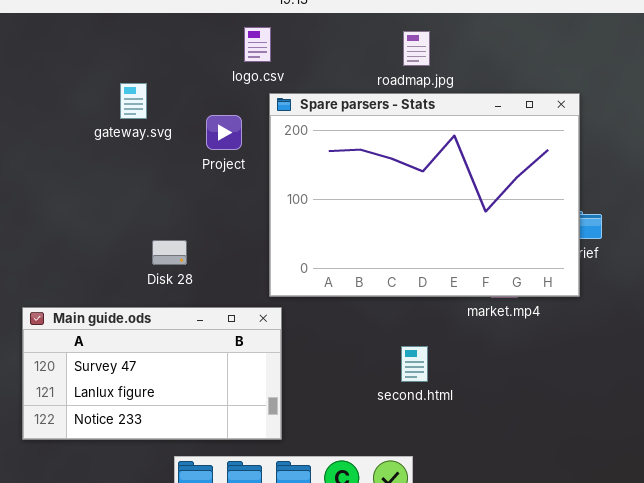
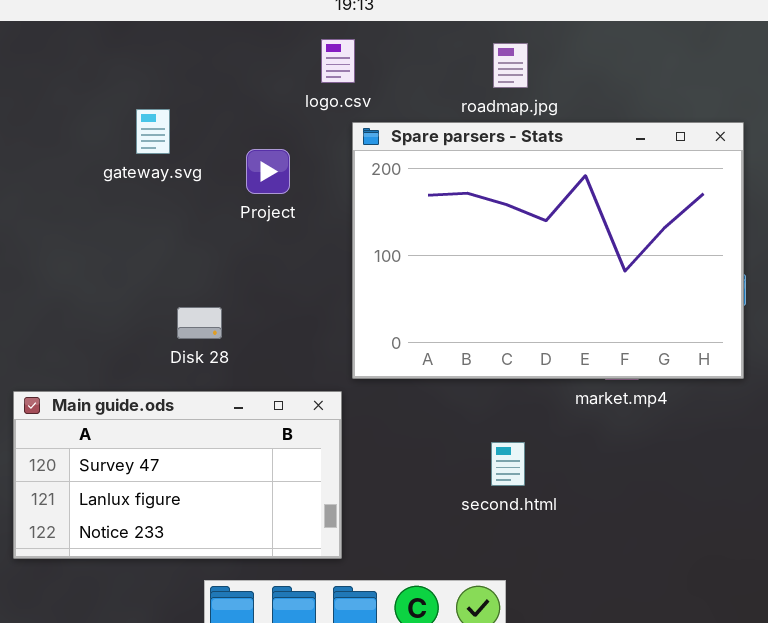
logo.csv: [244,27,271,62] -> [321,39,355,83], moved
Spare parsers - Stats: [269,93,580,297] -> [352,122,744,379], moved

